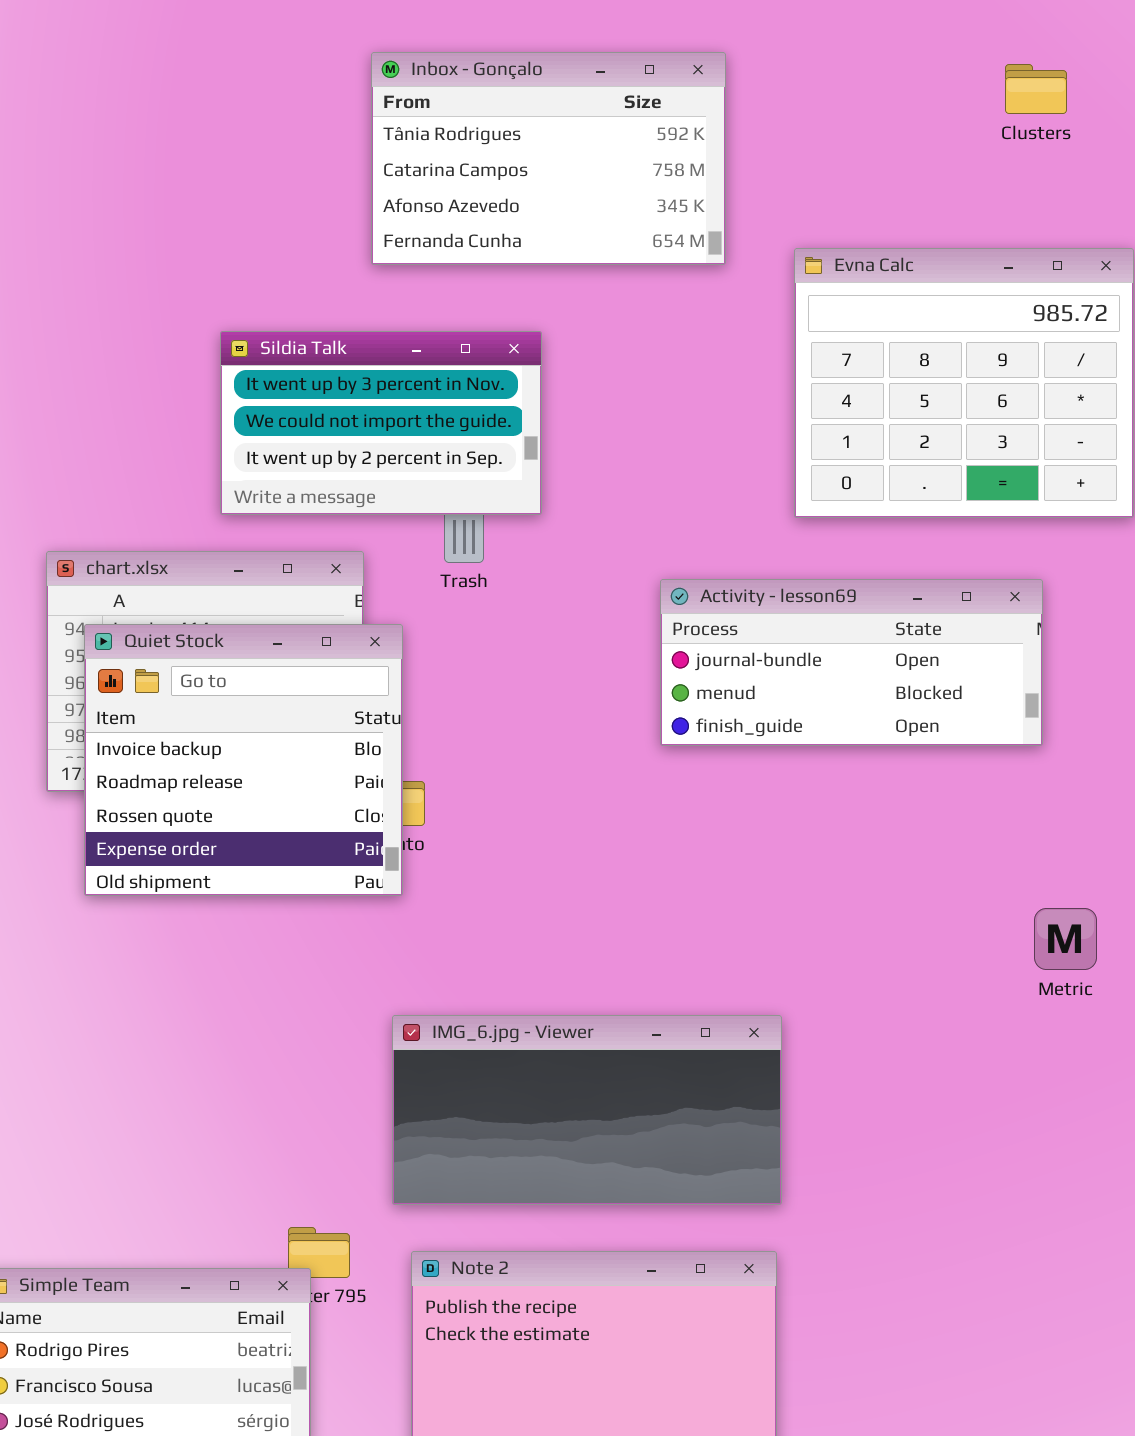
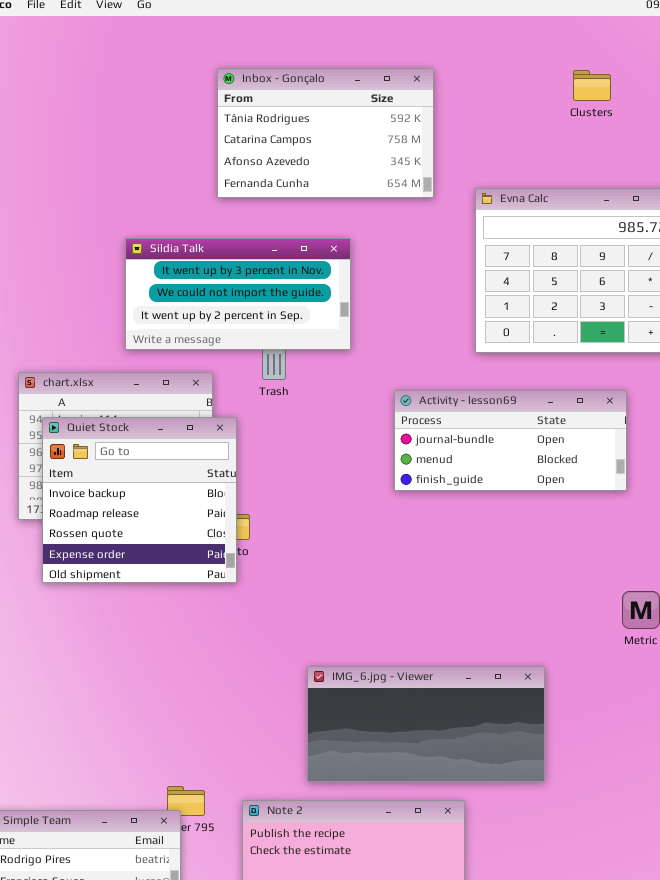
Clusters: [1005,64,1067,114] -> [573,70,611,101], moved
Sildia Talk: [220,331,542,515] -> [125,238,351,350], resized
IMG_6.jpg - Viewer: [392,1015,782,1205] -> [307,666,545,782], moved

